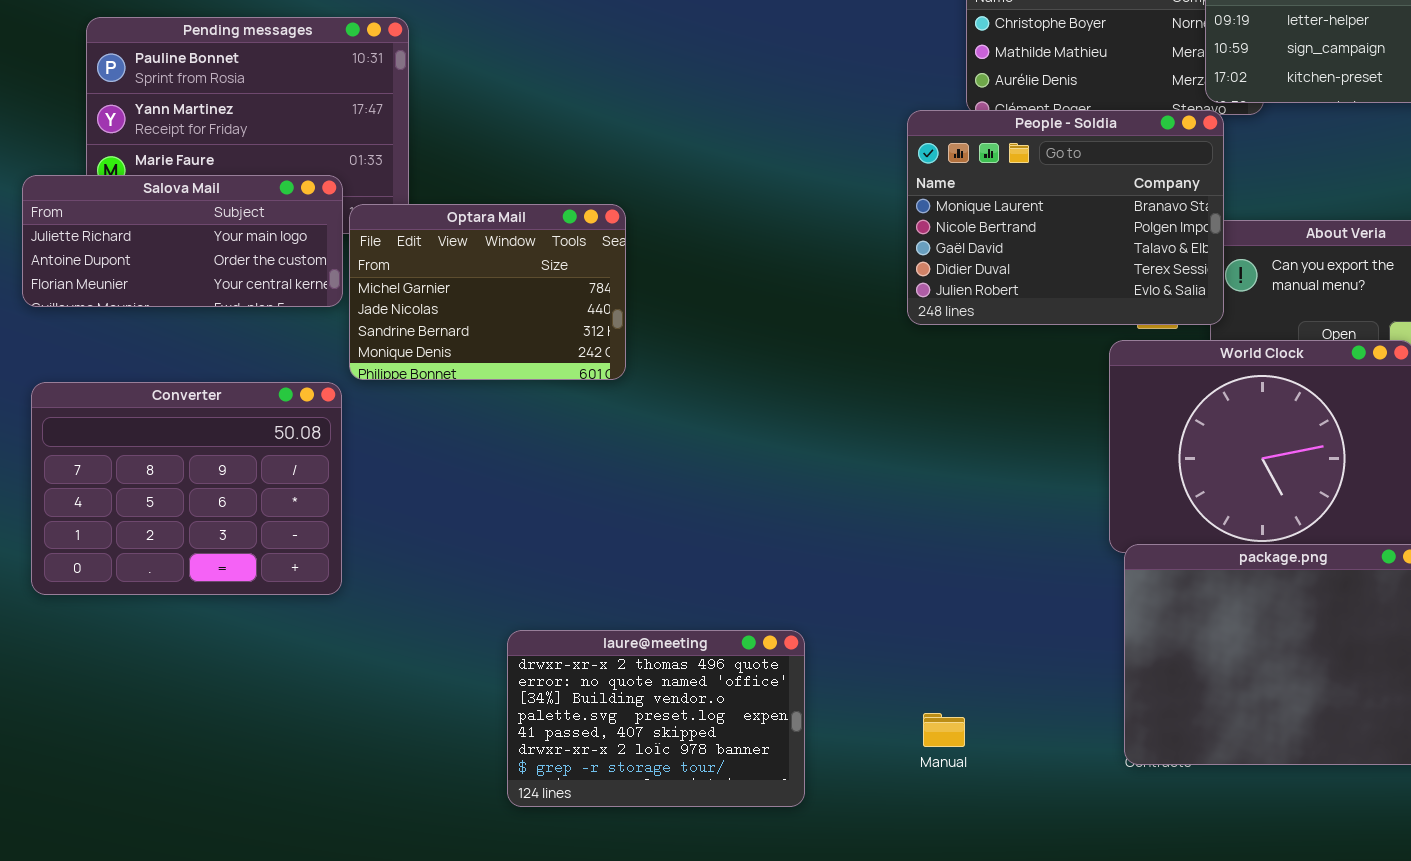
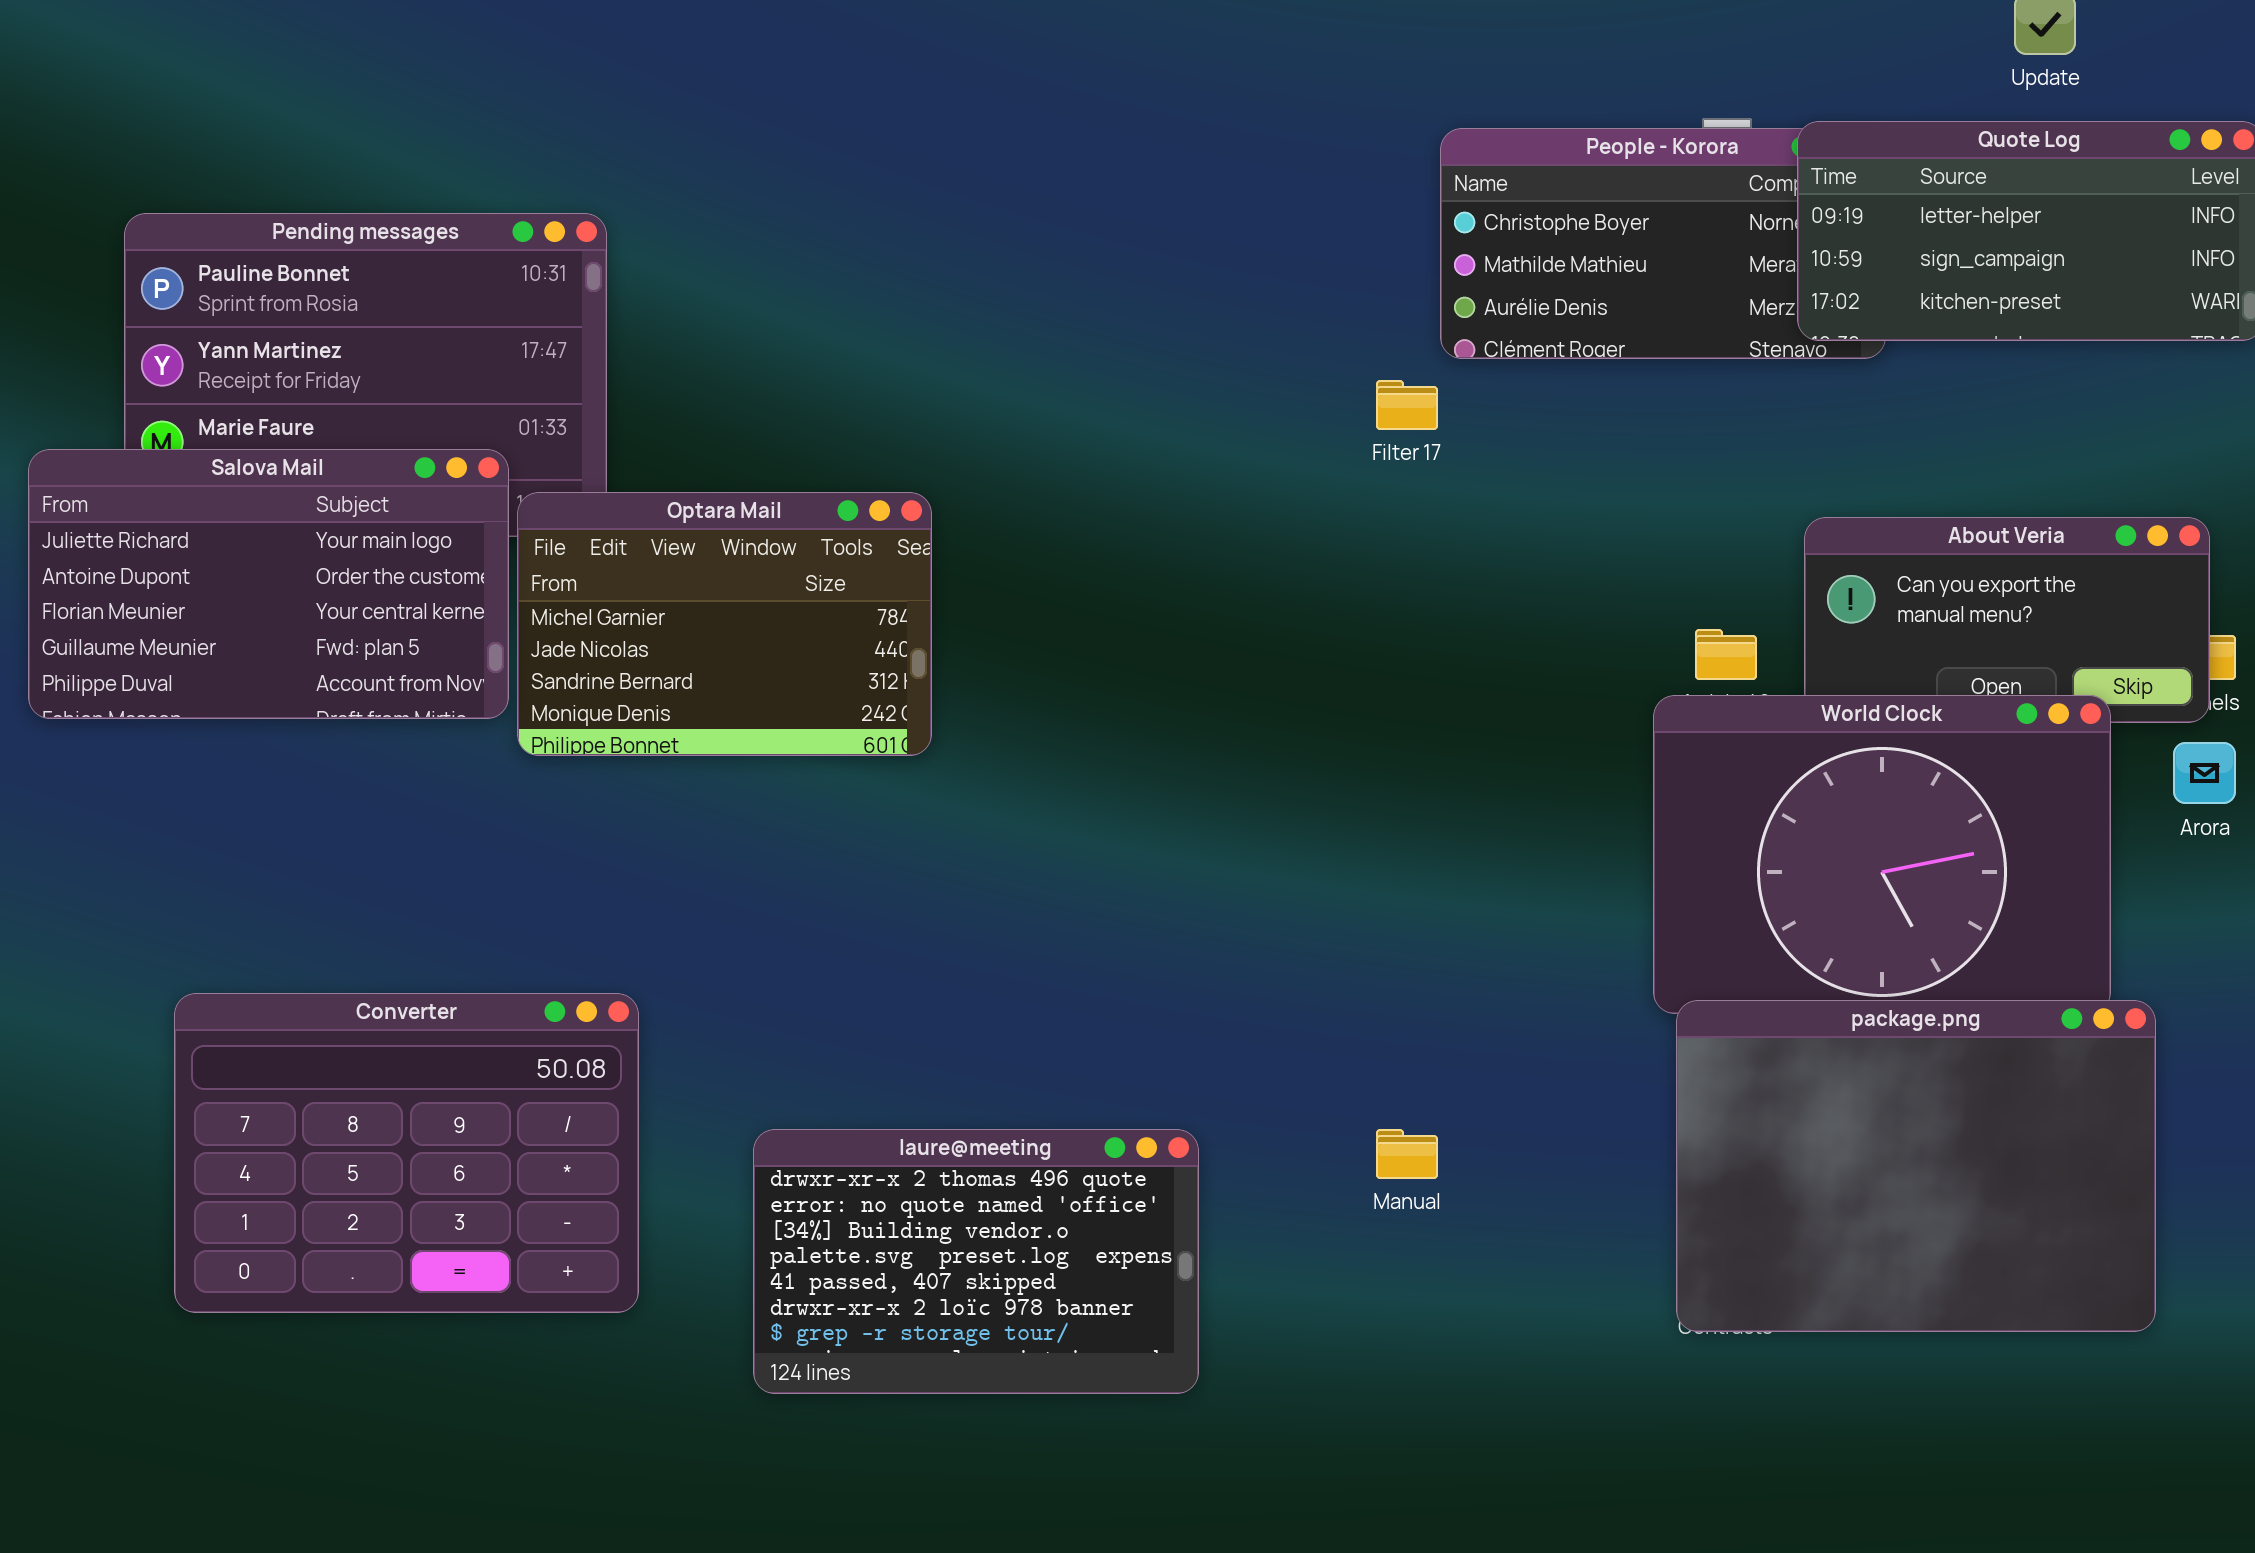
People - Soldia: [907,110,1224,325] -> none, closed
Salova Mail: [22,175,343,307] -> [28,449,509,719], resized
Converter: [31,382,342,595] -> [174,993,639,1313], moved
Manual: [923,713,965,747] -> [1376,1129,1438,1179], moved

